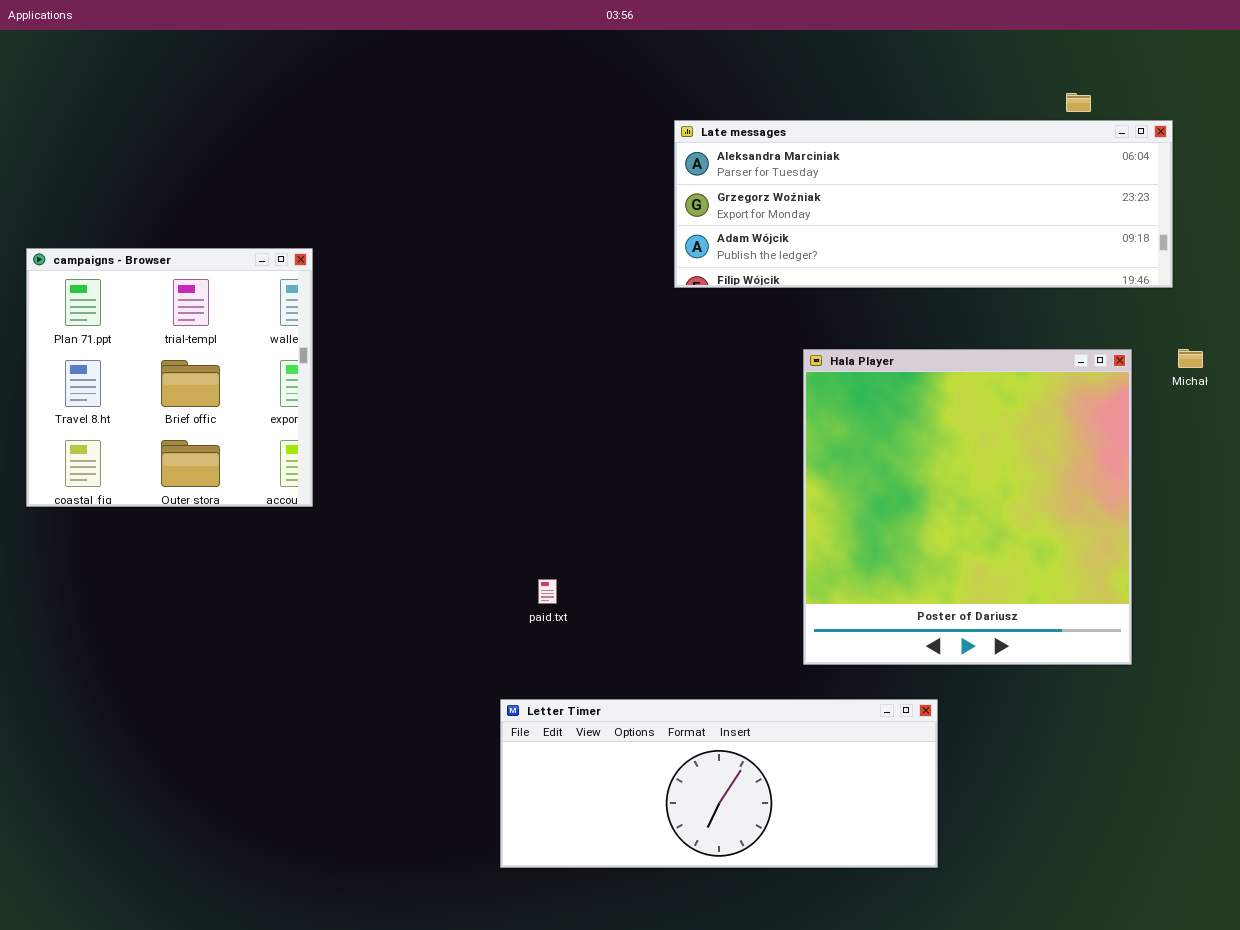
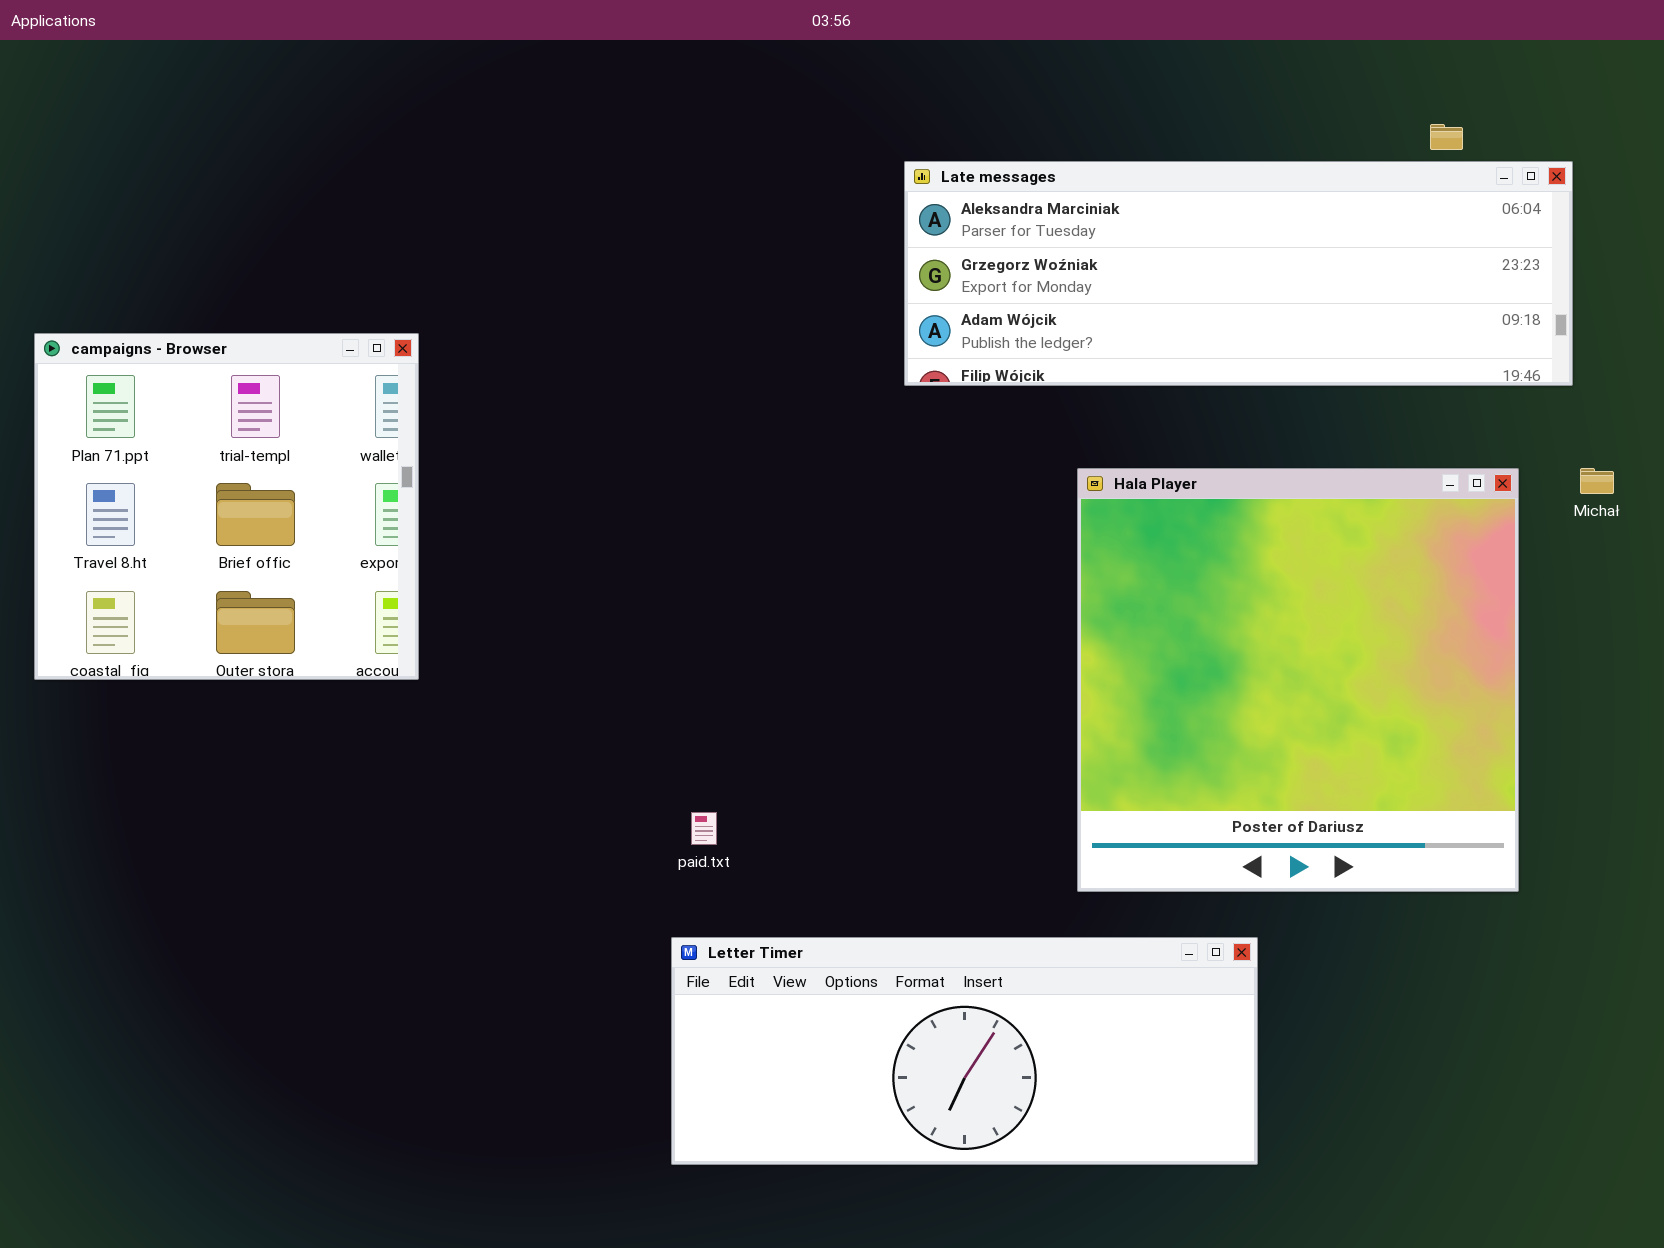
paid.txt: [538,579,557,604] -> [691,812,717,845], moved

